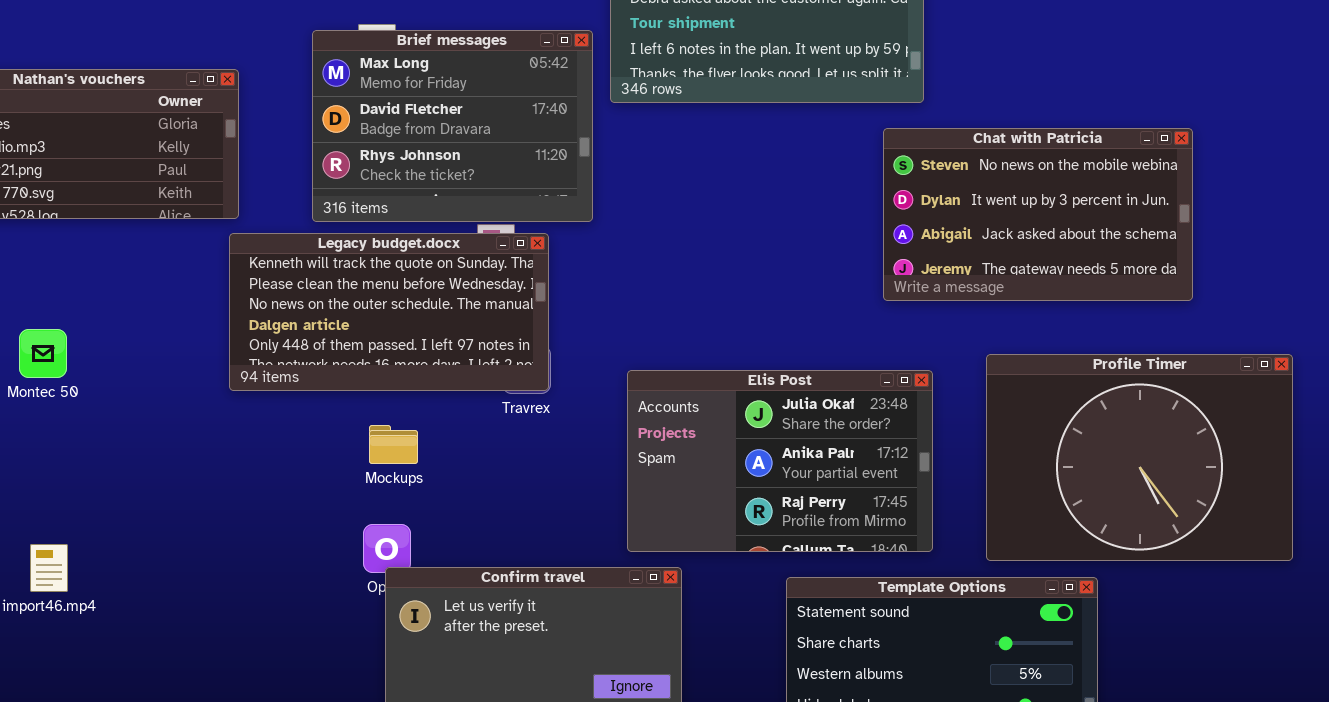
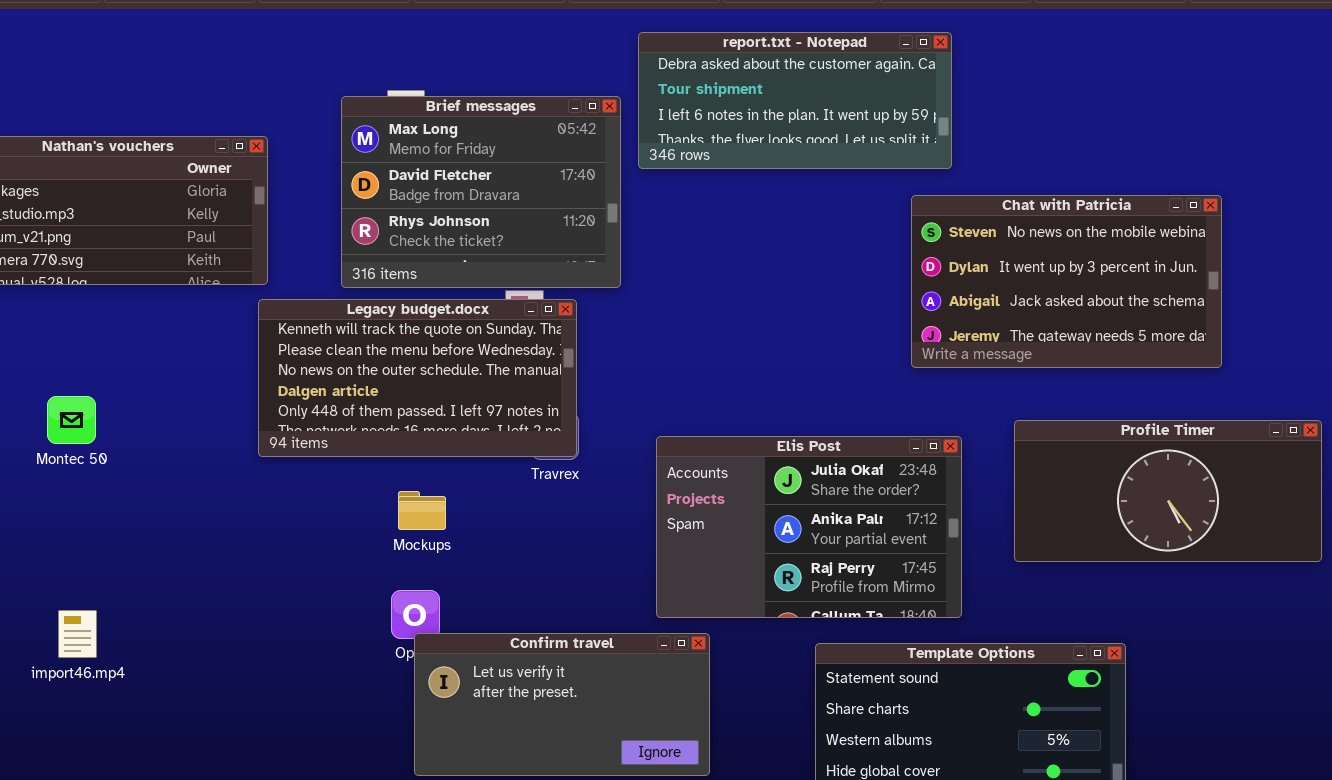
Profile Timer: [986,354,1293,561] -> [1014,420,1322,562], resized

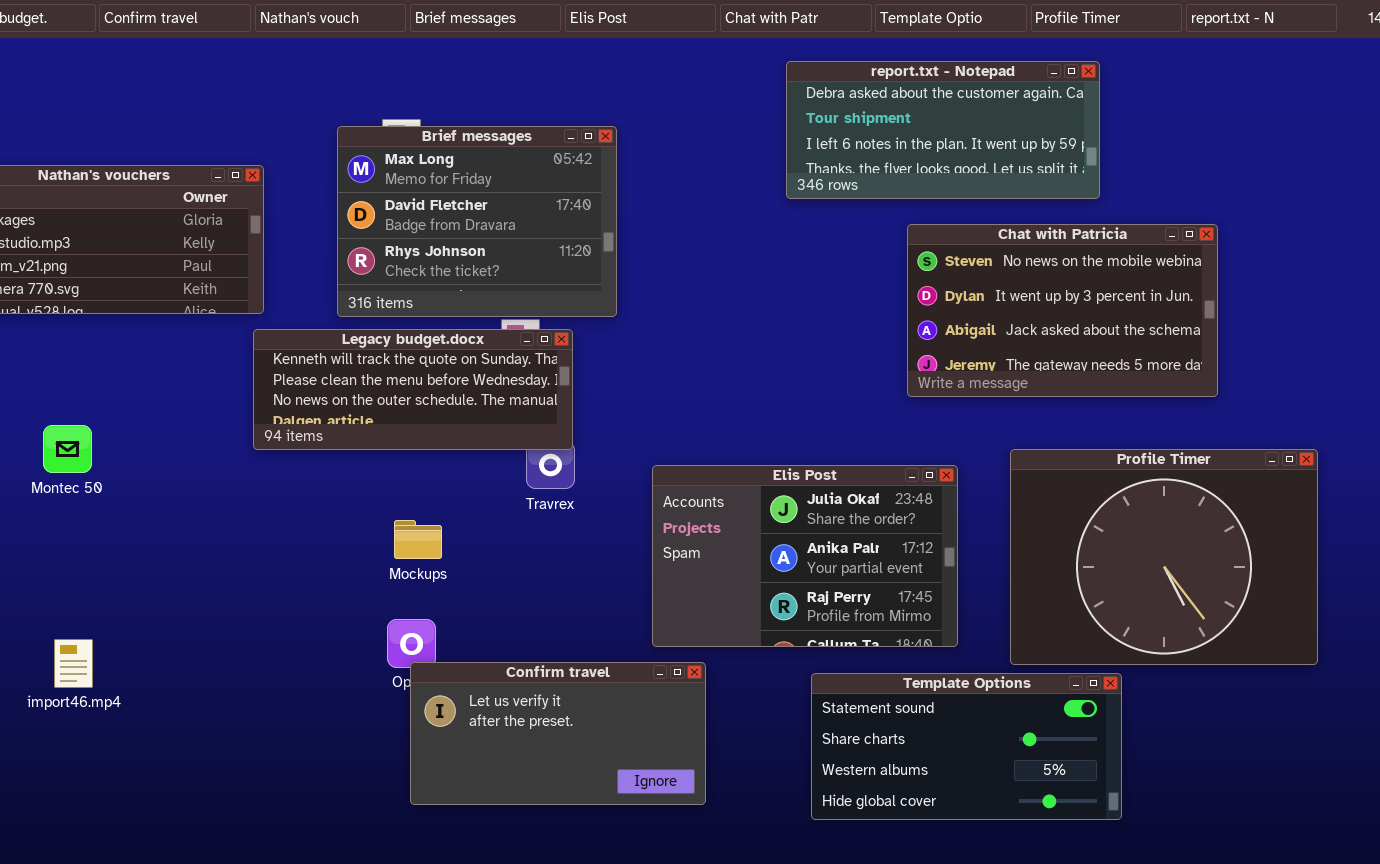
report.txt - Notepad: [638,32,952,169] -> [786,61,1100,199], moved
Legacy budget.docx: [258,299,577,457] -> [253,329,573,450], resized
Profile Timer: [1014,420,1322,562] -> [1010,449,1318,665], resized

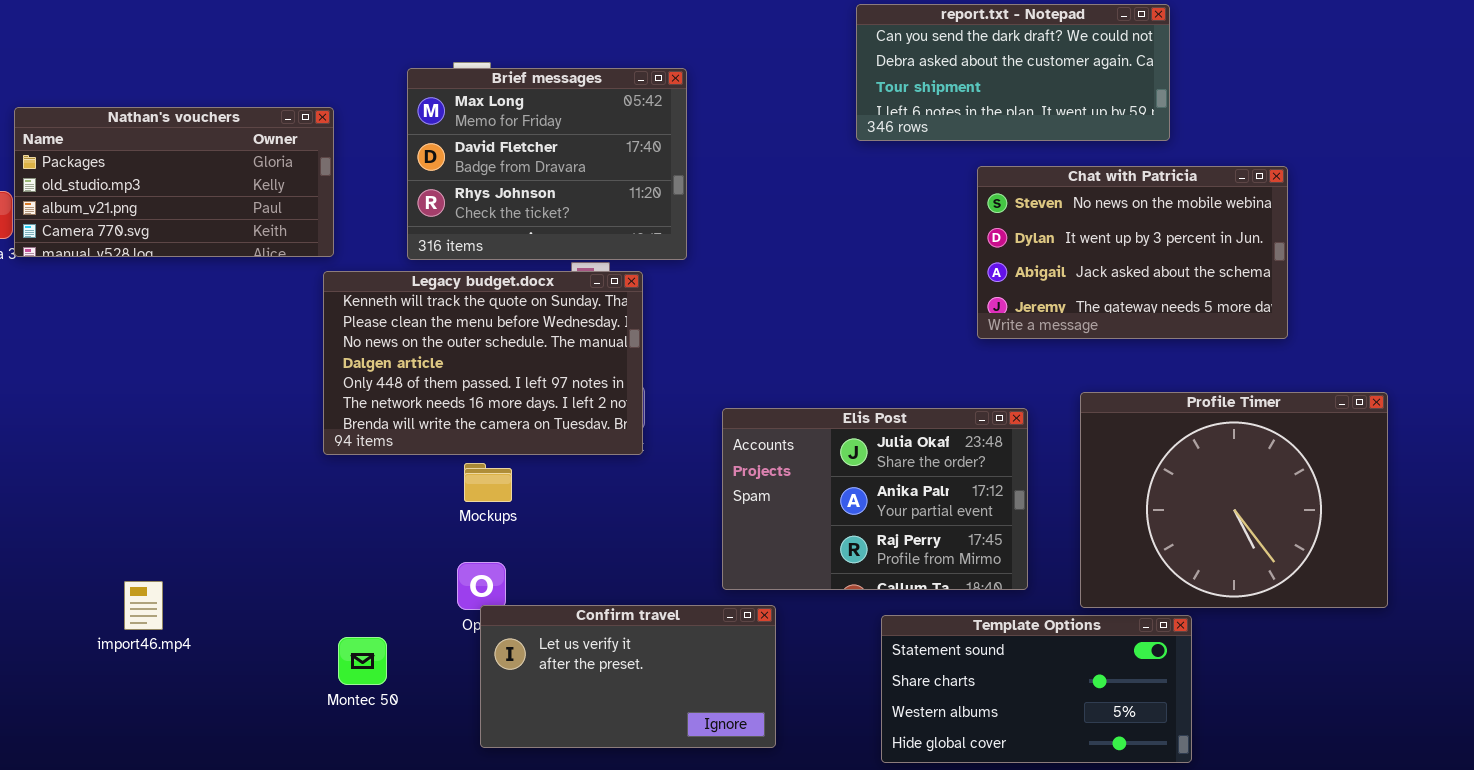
report.txt - Notepad: [786,61,1100,199] -> [856,4,1170,141], scrolled up 1 row
Legacy budget.docx: [253,329,573,450] -> [323,271,643,455], resized
Montec 50: [43,425,92,473] -> [338,637,387,685], moved

